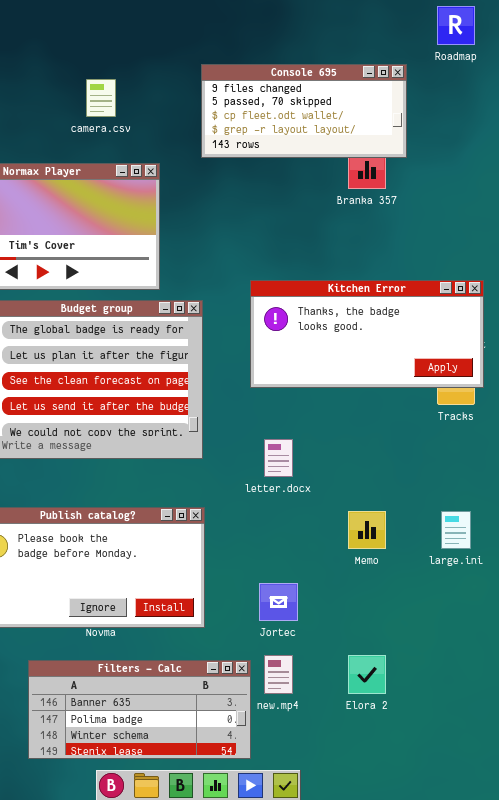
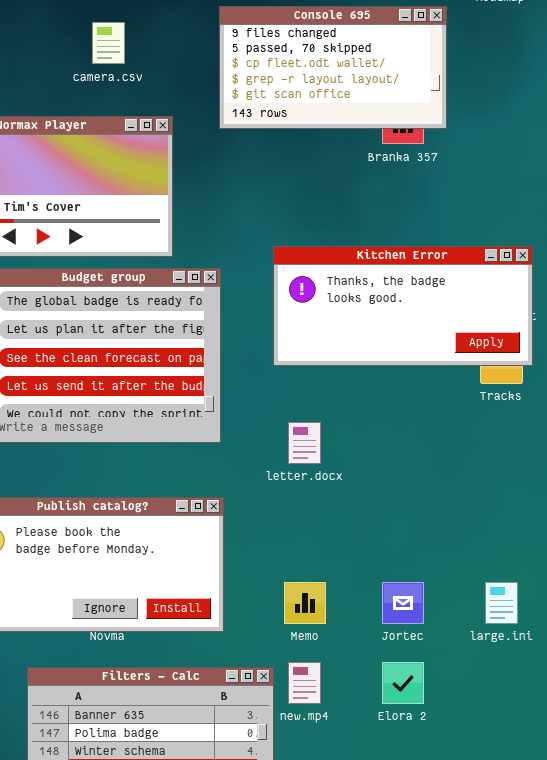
Console 695: [201,64,407,158] -> [219,6,447,129], resized
Memo: [348,511,386,549] -> [284,582,326,624], moved
large.ini: [441,511,471,549] -> [485,582,518,624], moved
Jortec: [259,583,298,621] -> [382,582,424,624], moved

